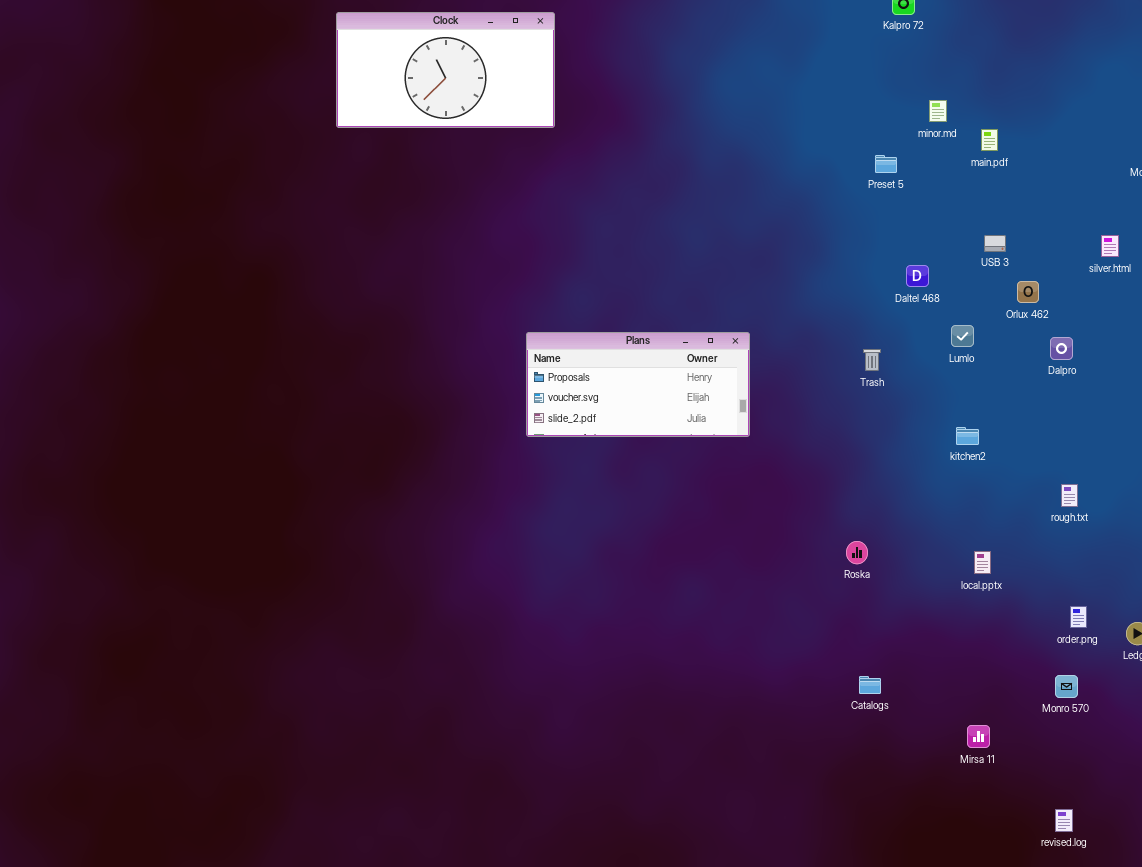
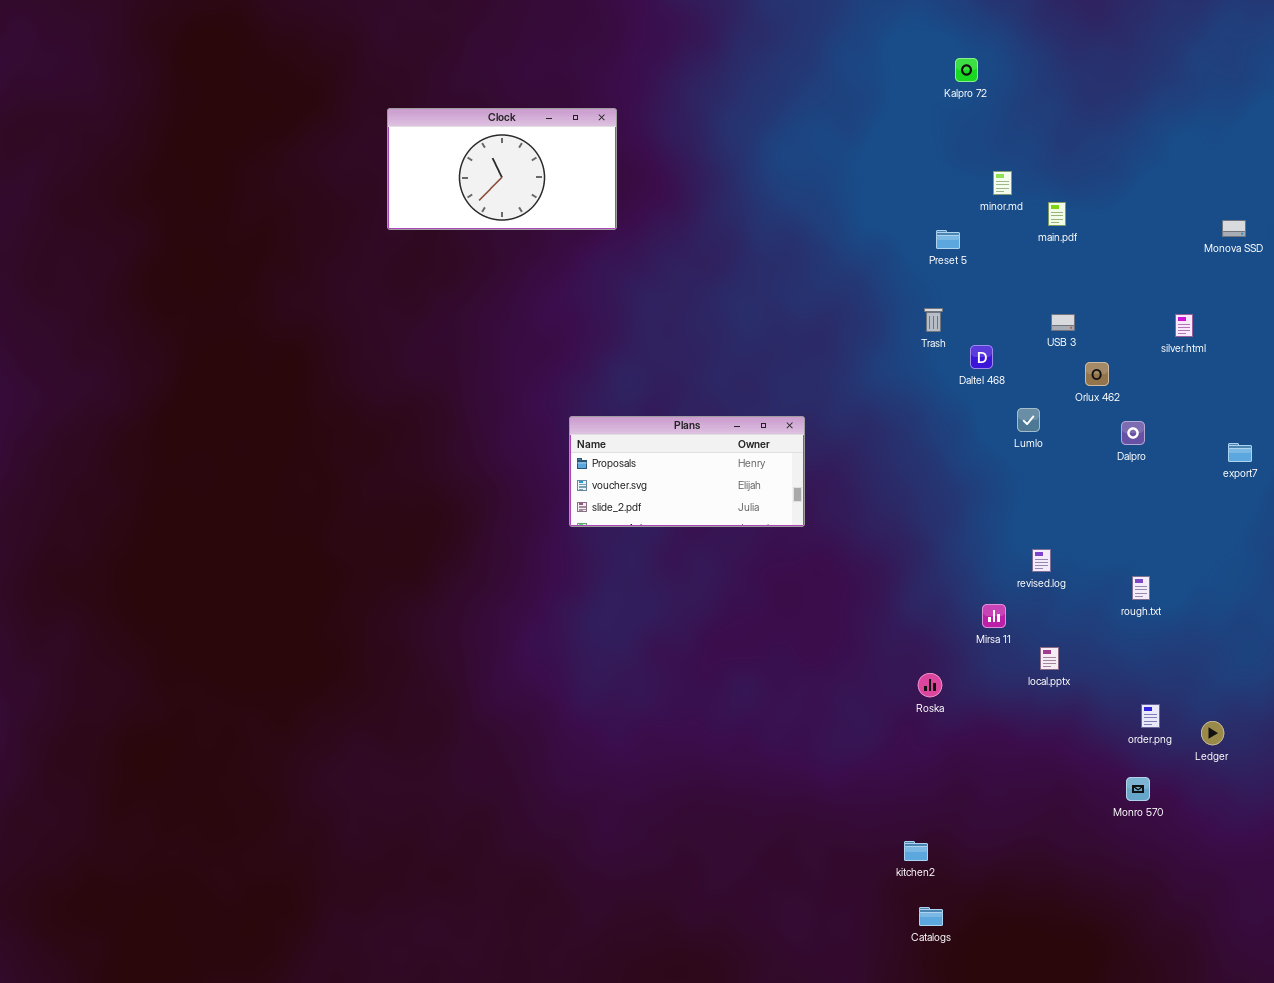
Clock: [336,12,555,128] -> [387,108,617,230], moved
Trash: [863,349,881,371] -> [924,308,943,332], moved
kitchen2: [956,427,979,445] -> [904,841,928,861], moved
Roska: [846,541,868,564] -> [918,673,942,697], moved
Catalogs: [859,676,881,694] -> [919,907,943,926], moved
Mirsa 11: [967,725,990,748] -> [982,604,1006,628], moved
revised.log: [1055,809,1073,832] -> [1032,549,1051,572], moved

